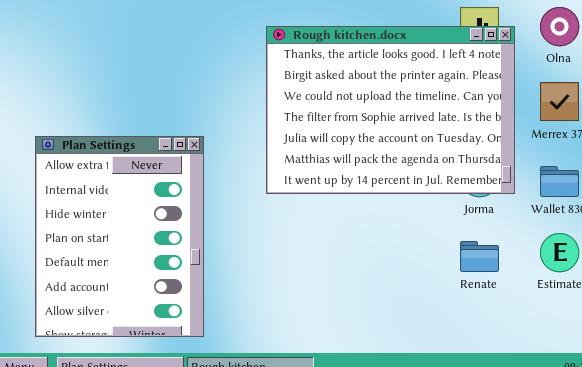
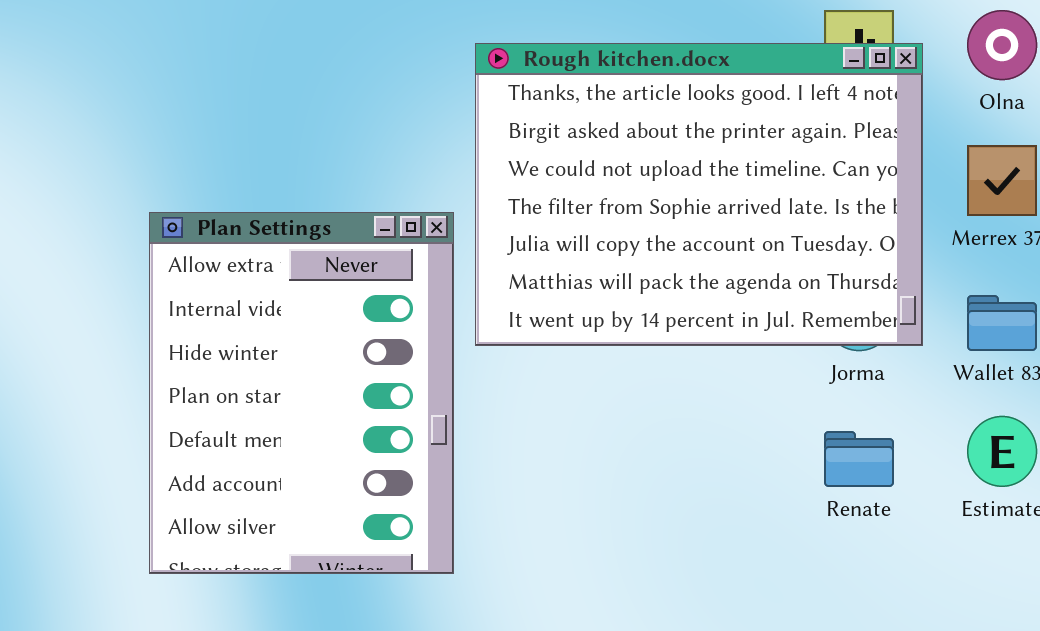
Plan Settings: [35,136,204,337] -> [149,212,454,574], moved

